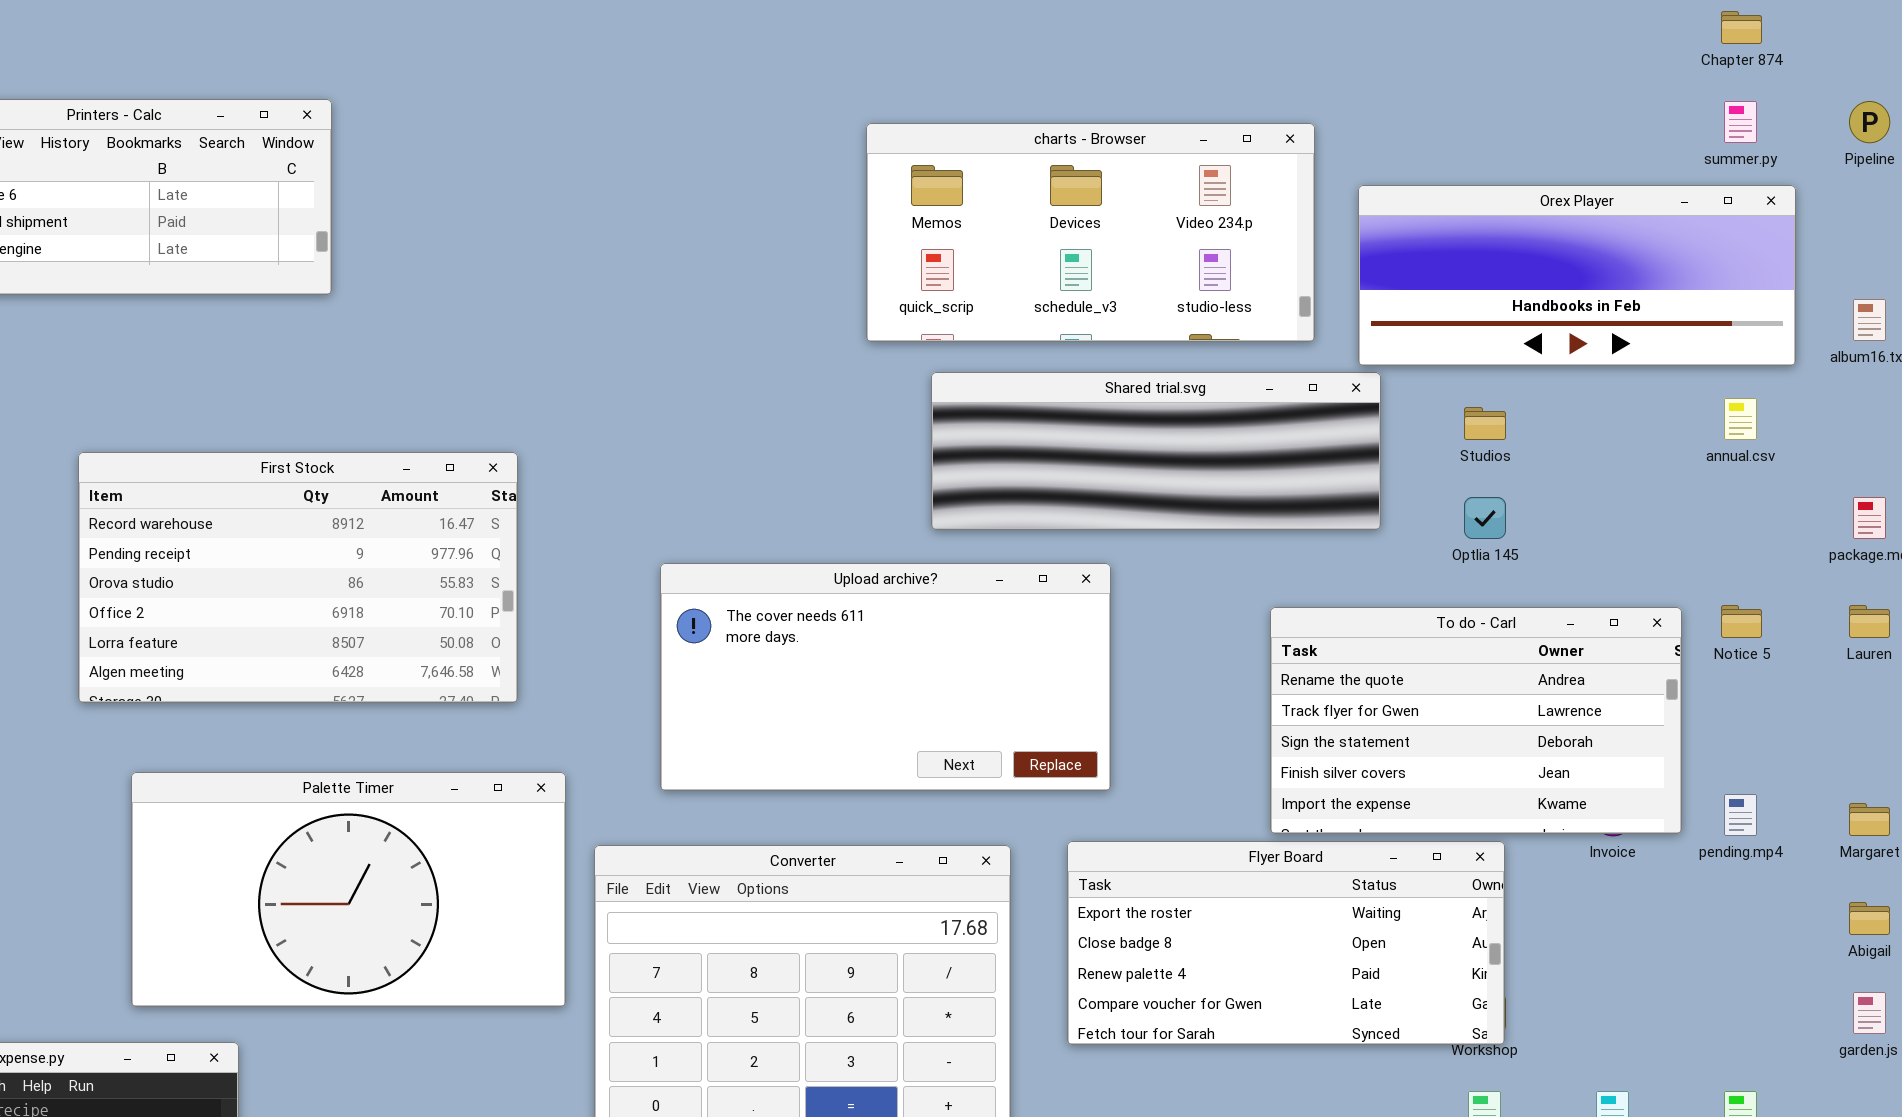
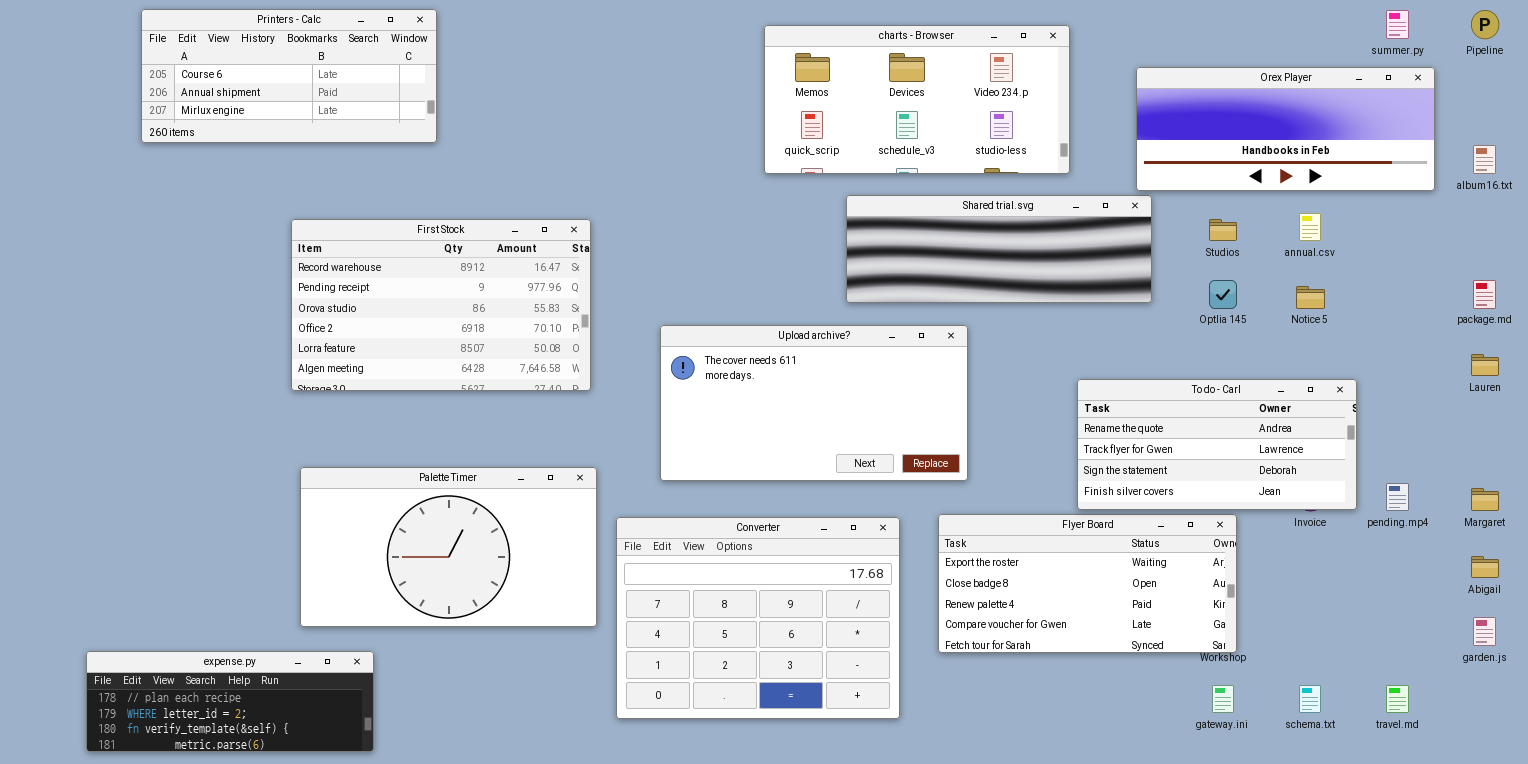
charts - Browser: [866,123,1315,342] -> [764,25,1070,174], moved
annual.csv: [1724,398,1757,440] -> [1299,213,1321,241], moved
First Stock: [78,452,518,703] -> [291,219,591,391], moved
Notice 5: [1721,605,1762,638] -> [1296,286,1325,309], moved
To do - Carl: [1270,607,1682,834] -> [1077,379,1357,510], resized

